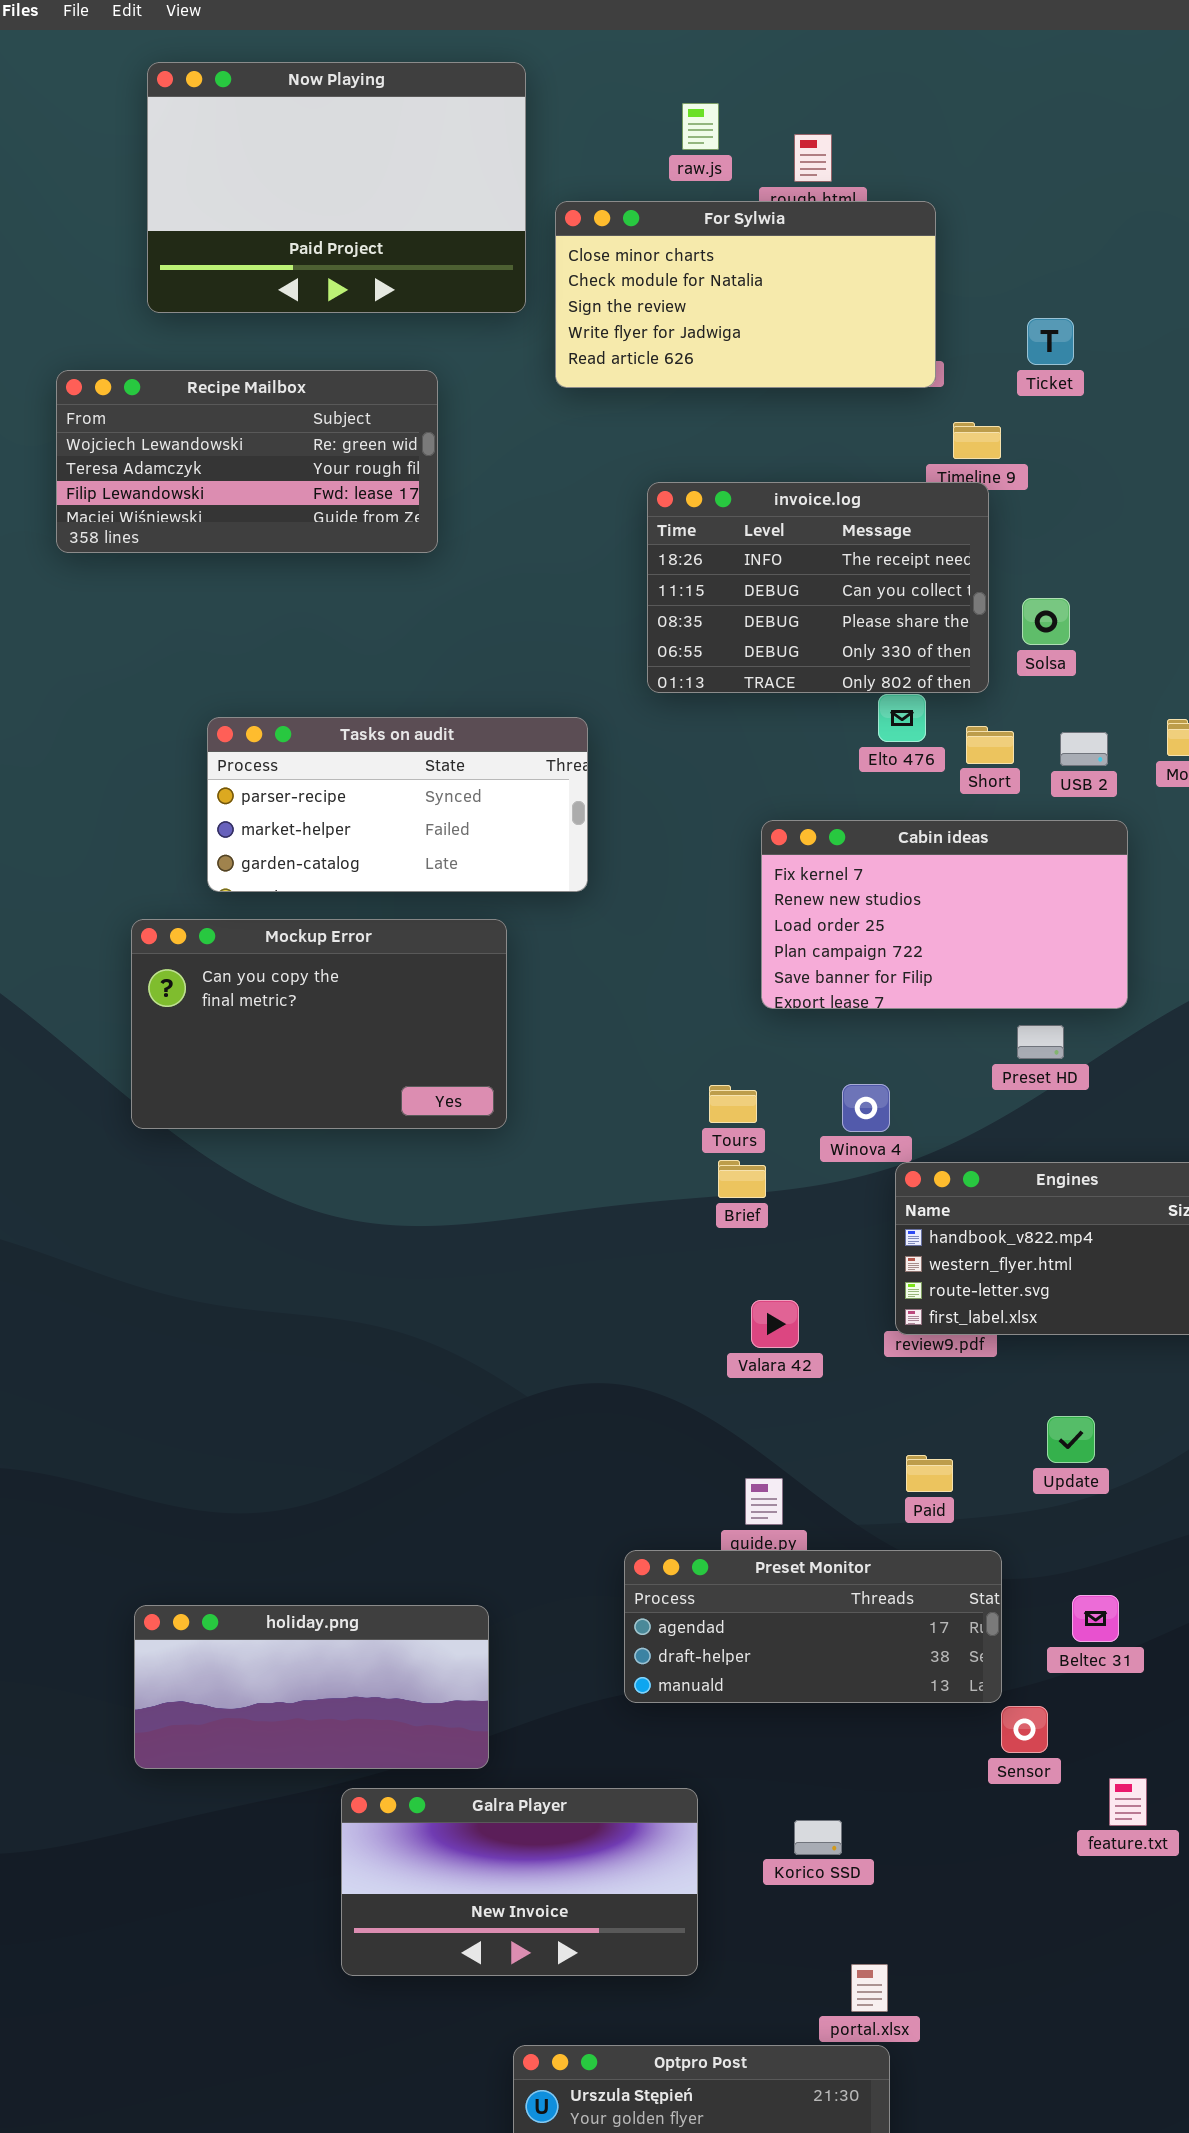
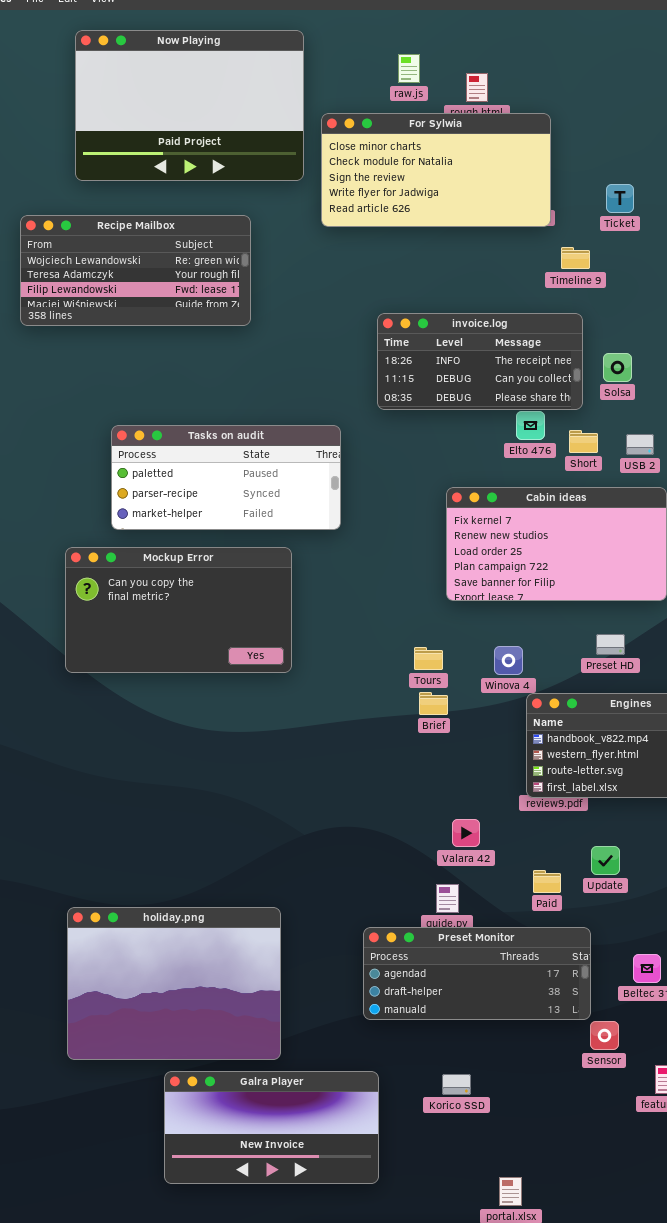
invoice.log: [647,482,989,693] -> [377,313,583,410], resized
Tasks on audit: [207,717,588,892] -> [111,425,341,530], scrolled up 1 row
Preset HD: [1017,1025,1064,1059] -> [596,634,625,655], moved
Valara 42: [751,1300,799,1348] -> [452,819,480,847], moved
Update: [1047,1416,1095,1463] -> [591,846,620,875], moved
holiday.png: [134,1605,489,1769] -> [67,907,281,1060], resized
Galra Player: [341,1788,698,1976] -> [164,1071,379,1184], moved
Korico SSD: [794,1820,842,1855] -> [442,1074,471,1095], moved

